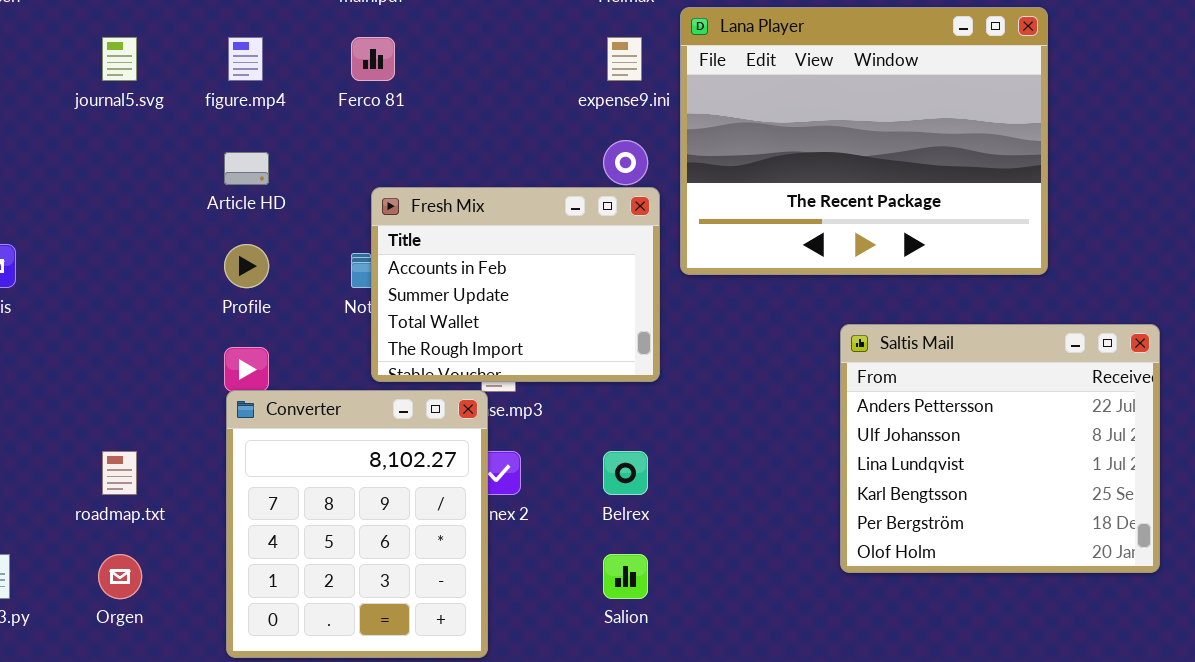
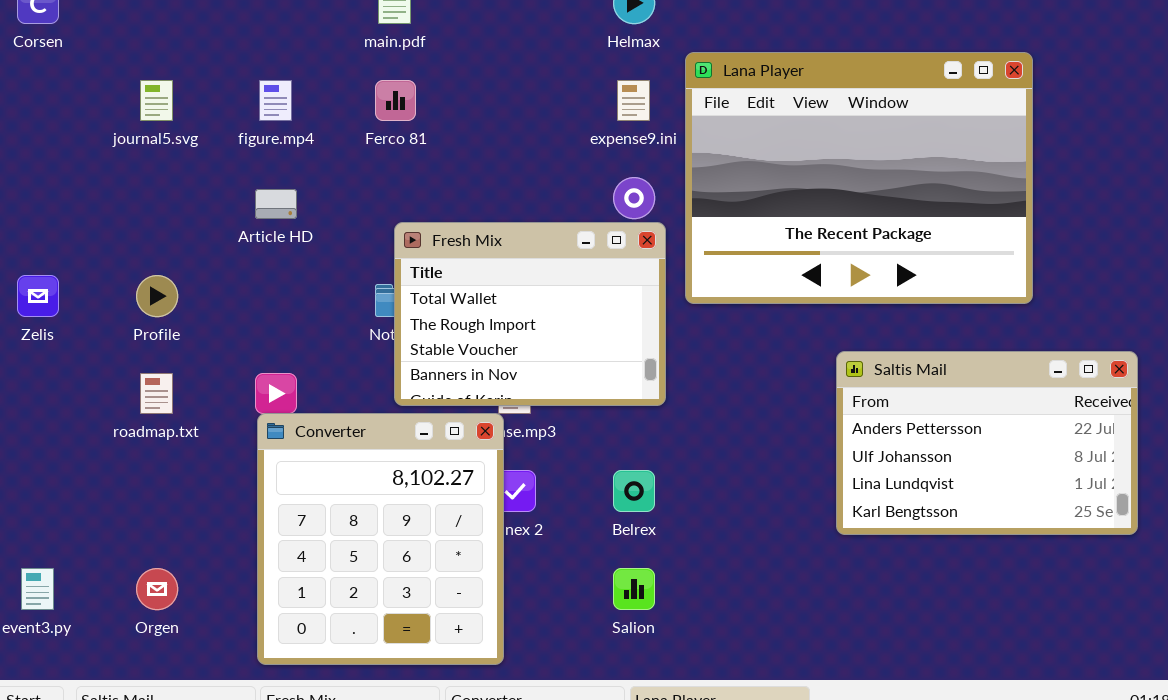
Fresh Mix: [371,187,660,382] -> [394,222,666,406], scrolled down 2 rows
Profile: [224,244,269,288] -> [136,275,178,317], moved
Saltis Mail: [840,324,1160,573] -> [836,351,1138,535], resized
roadmap.txt: [102,451,137,495] -> [140,373,173,414], moved

